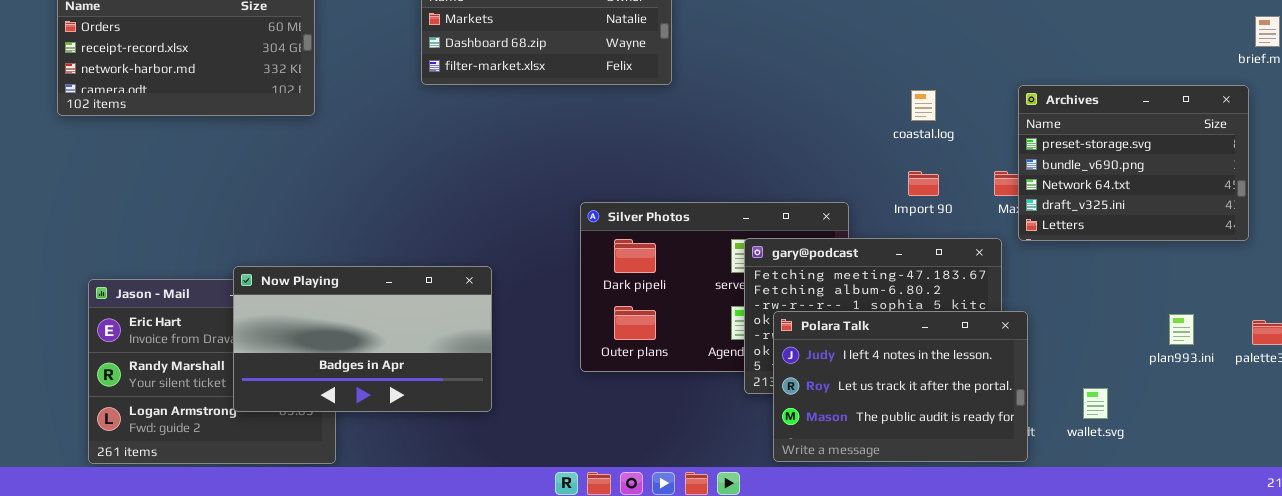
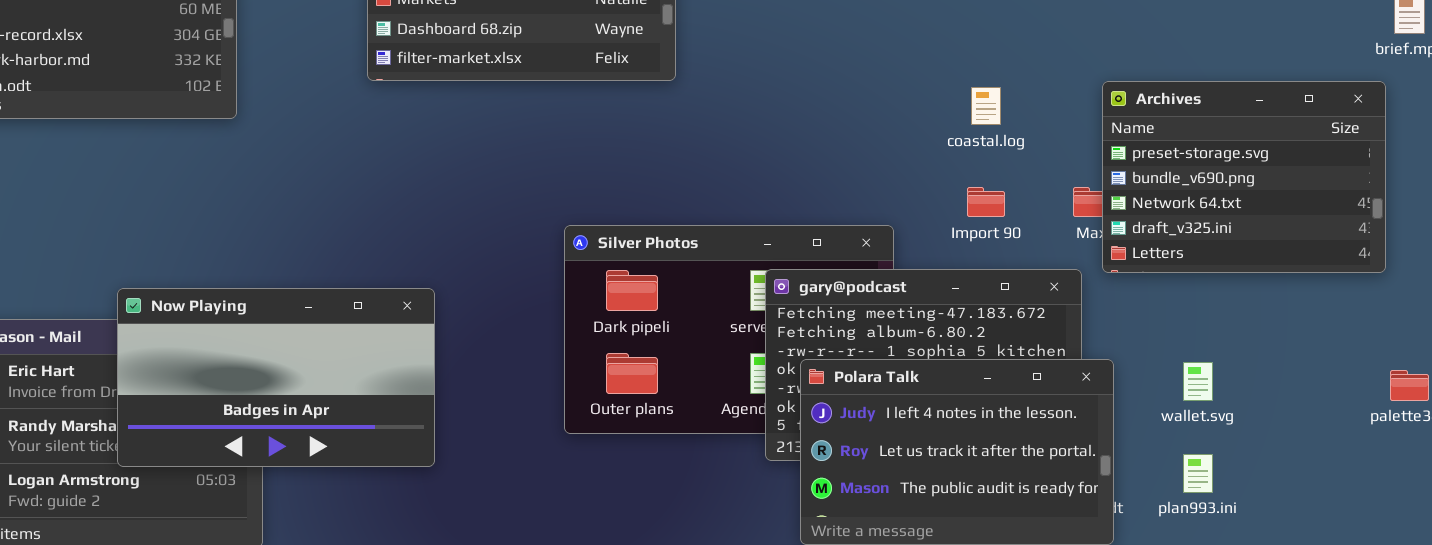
Now Playing: [233,266,492,412] -> [117,288,435,467], moved
plan993.ini: [1169,314,1194,345] -> [1183,454,1213,493], moved
wallet.svg: [1083,388,1108,419] -> [1183,362,1213,401], moved

